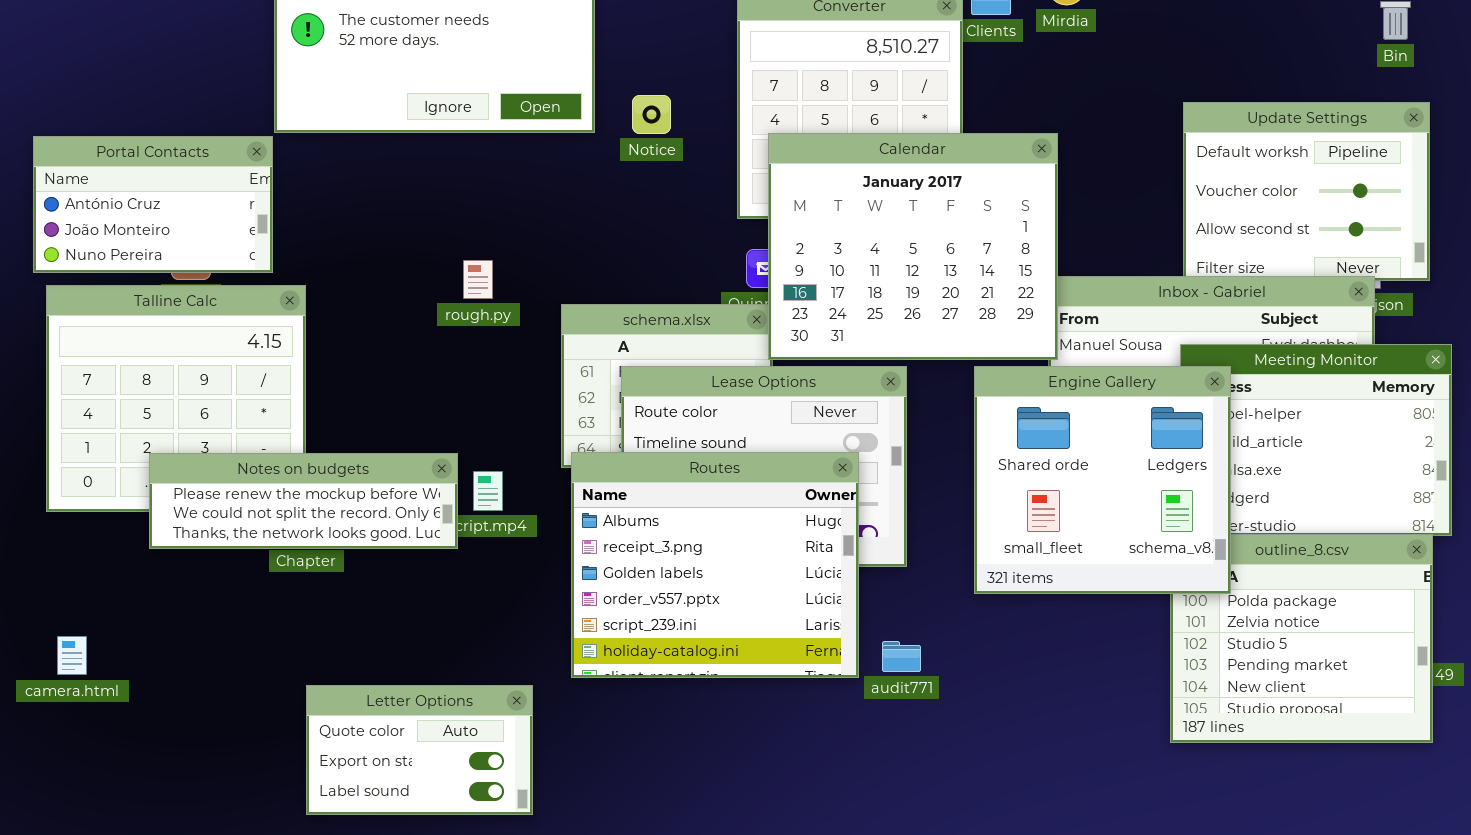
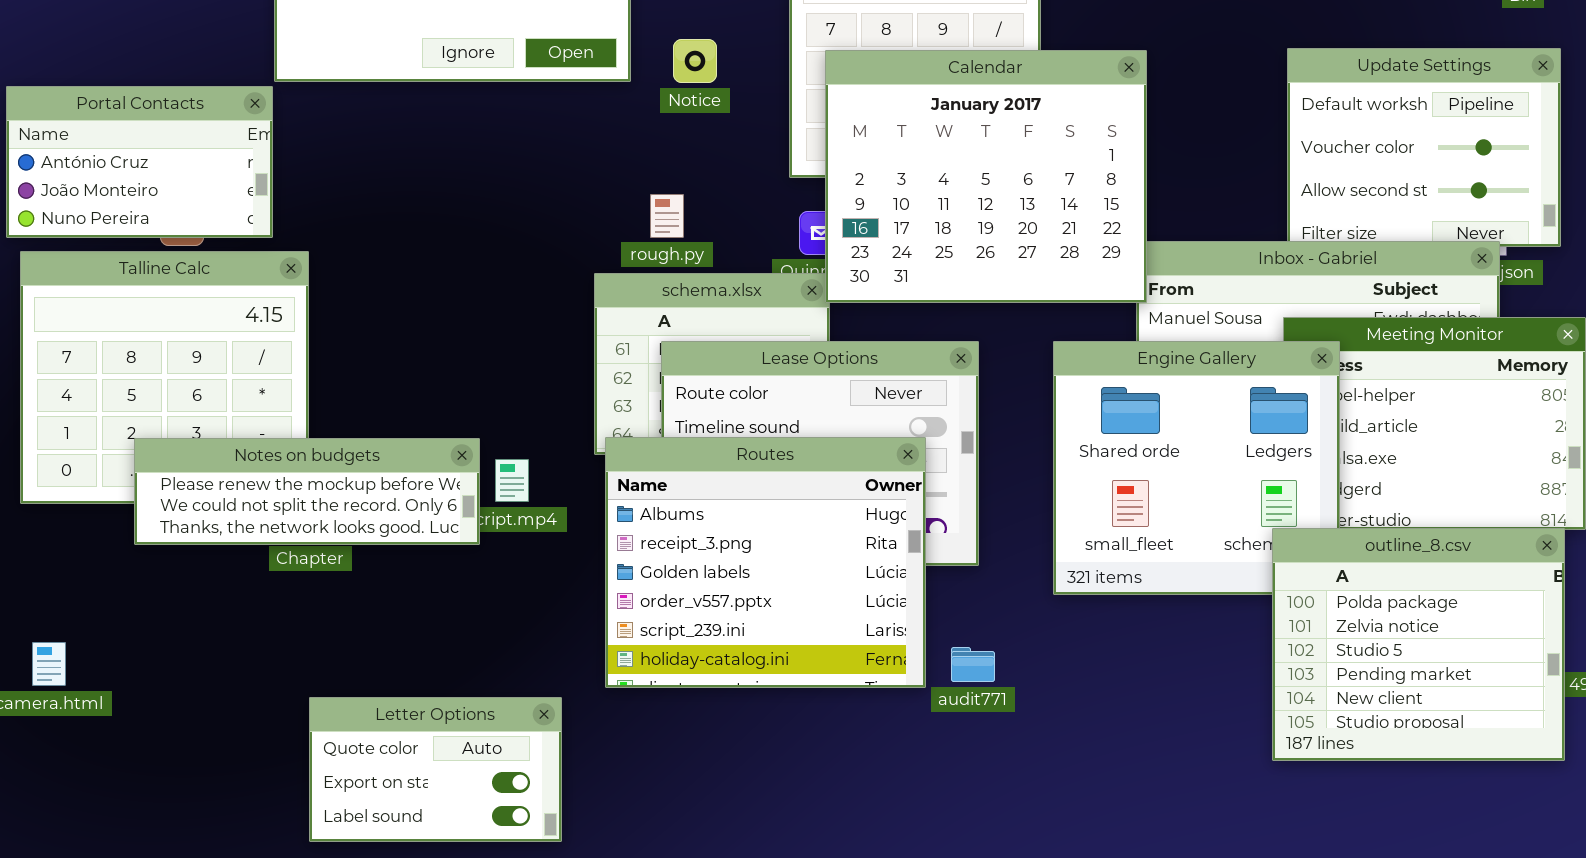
Calendar: [768,133,1058,360] -> [825,50,1147,303], moved
rough.py: [463,260,493,299] -> [650,194,684,238], moved
outline_8.csv: [1170,534,1433,743] -> [1272,528,1565,761], raised

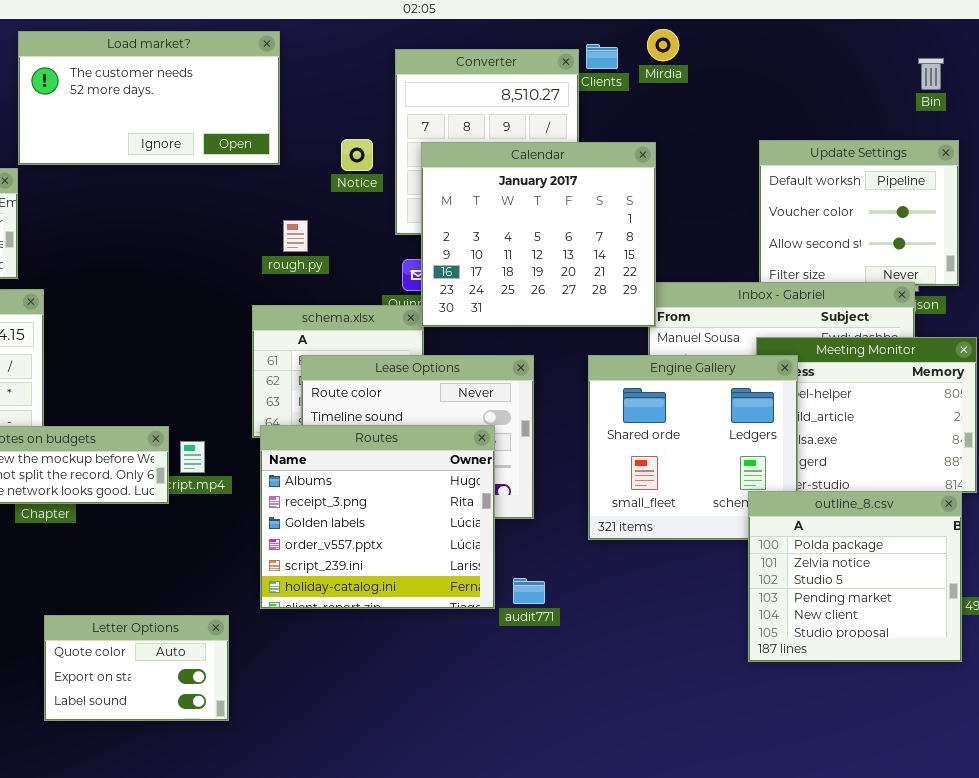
Notice: [673,39,717,83] -> [341,139,373,171], moved
rough.py: [650,194,684,238] -> [283,220,308,252], moved

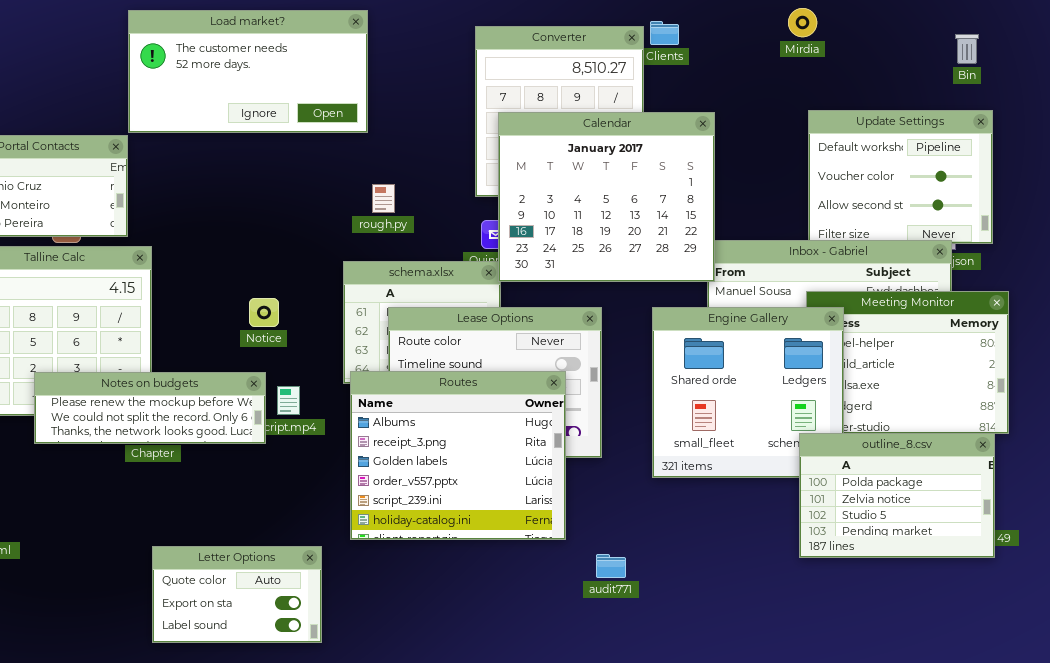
Mirdia: [647,29,679,61] -> [788,8,817,37], moved
Notice: [341,139,373,171] -> [249,298,279,327], moved
outline_8.csv: [748,491,962,662] -> [799,433,995,558], resized
audit771: [513,578,545,604] -> [596,554,626,578], moved

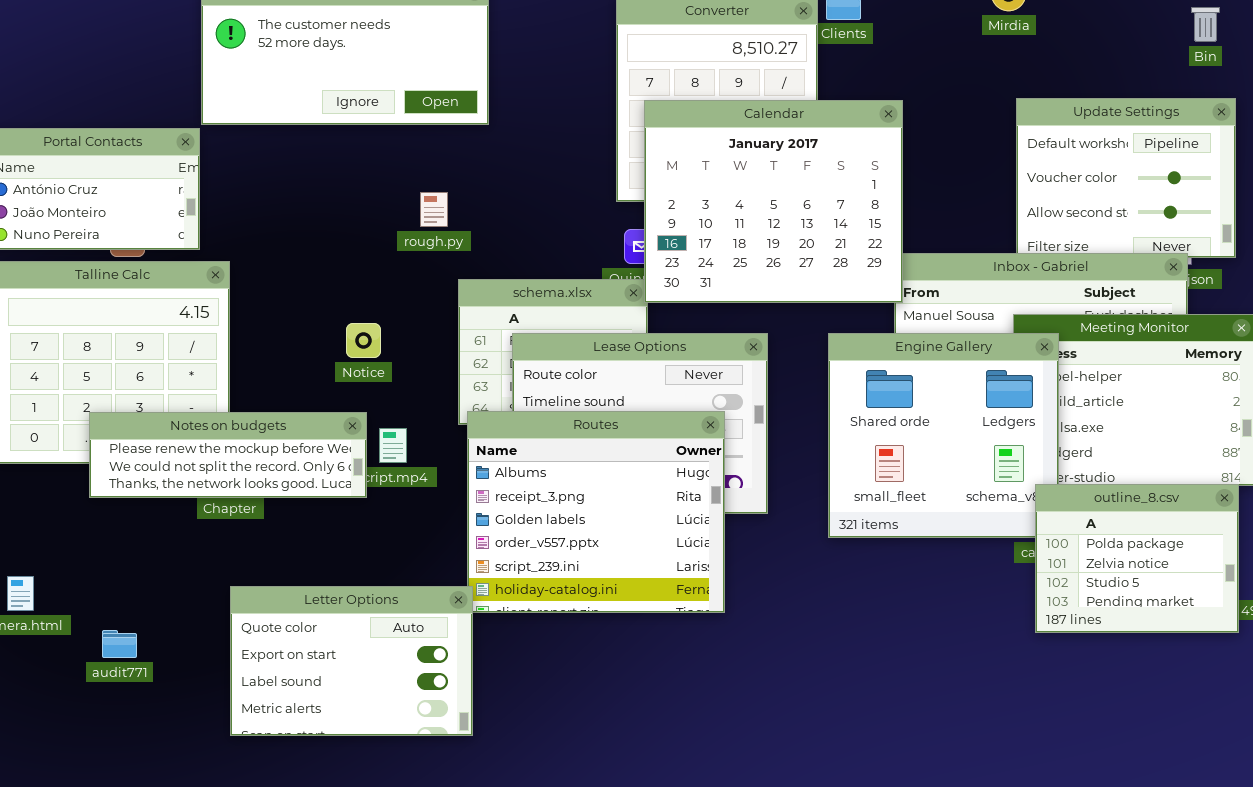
rough.py: [372,184,395,213] -> [420,192,448,227], moved
outline_8.csv: [799,433,995,558] -> [1035,484,1239,633], resized
Letter Options: [152,546,322,643] -> [230,586,473,736], resized
audit771: [596,554,626,578] -> [102,630,137,658], moved

